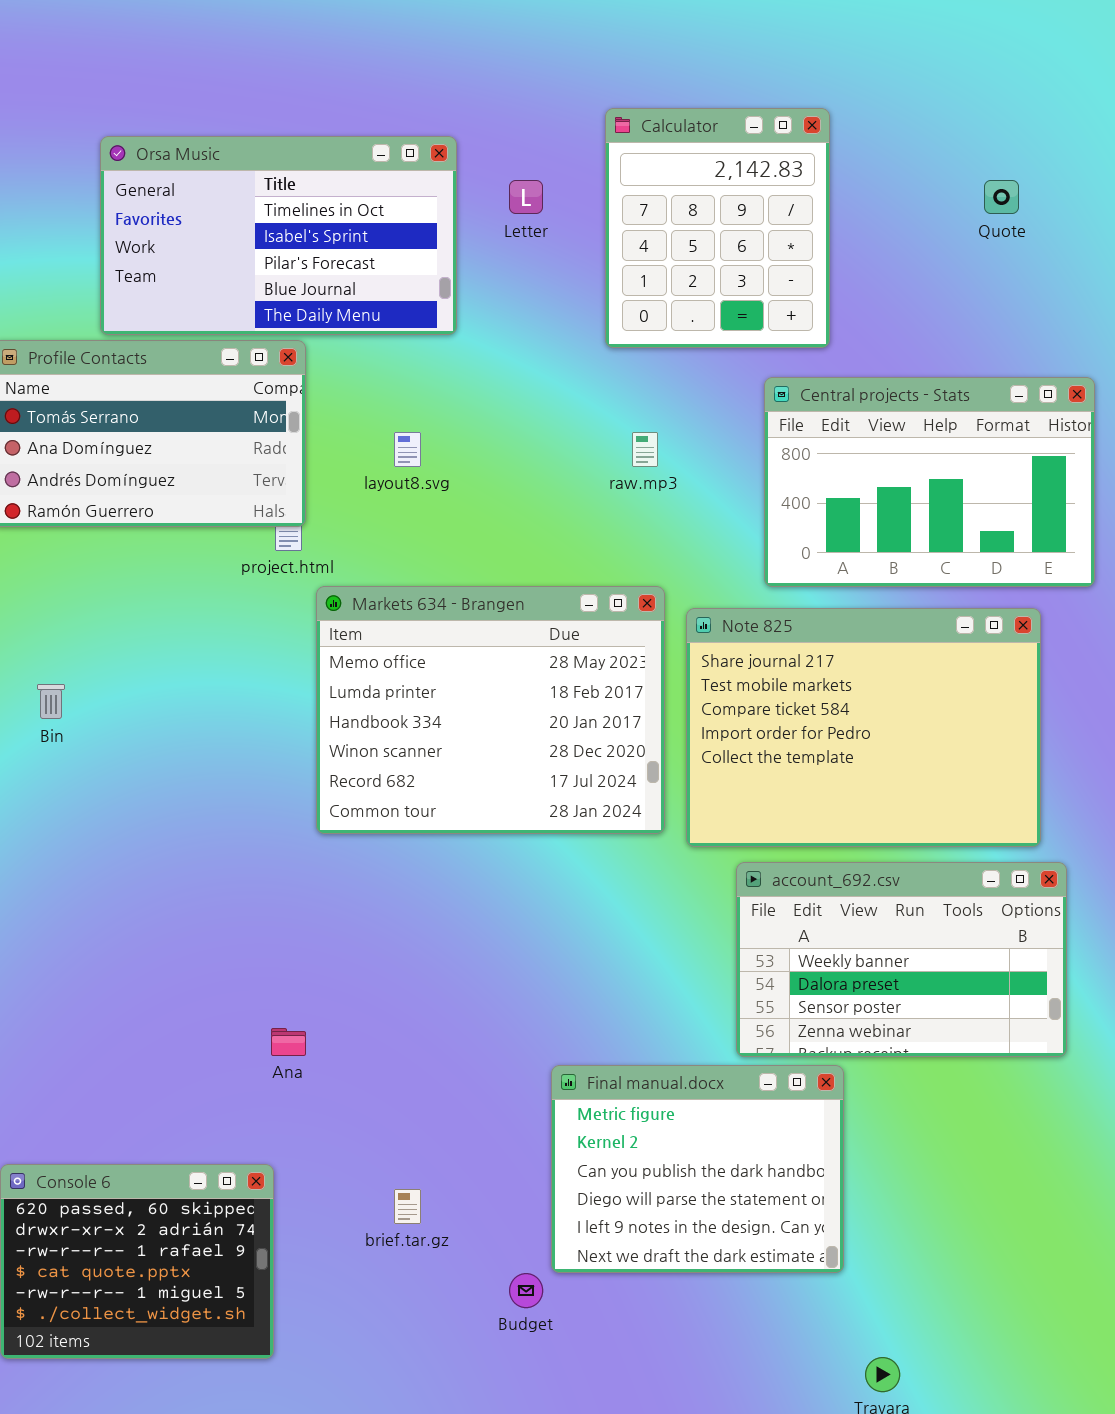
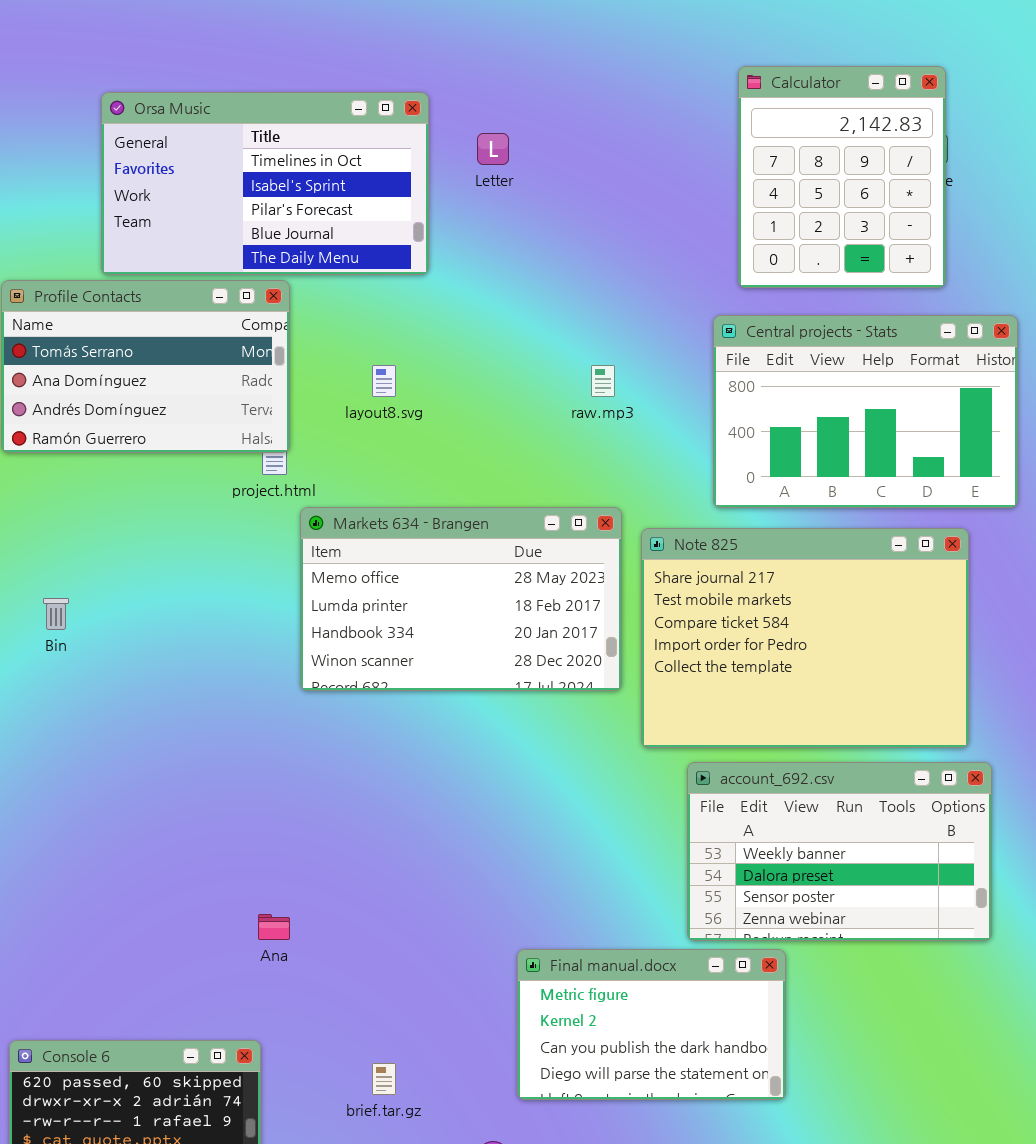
Calculator: [605,108,830,348] -> [738,66,946,288], moved
Markets 634 - Brangen: [316,586,665,834] -> [300,507,622,691], resized
Final manual.docx: [551,1065,844,1273] -> [517,949,786,1100], resized

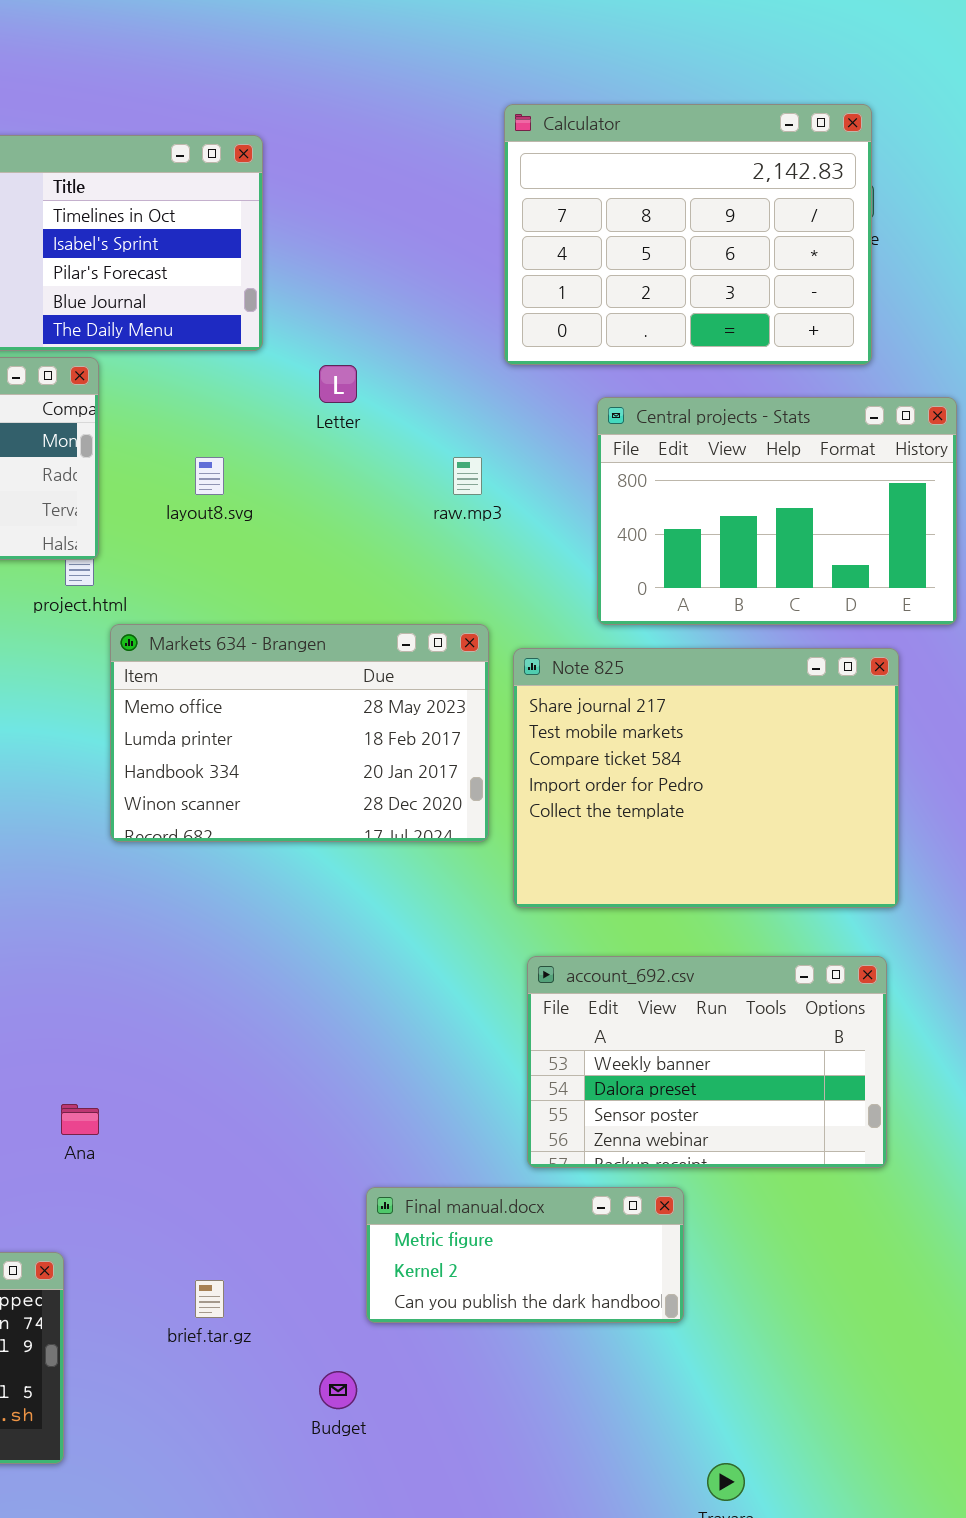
Calculator: [738,66,946,288] -> [504,104,872,365], resized
Letter: [477,133,509,165] -> [319,365,357,403], moved
account_692.csv: [687,762,992,941] -> [527,956,887,1168], moved
Final manual.docx: [517,949,786,1100] -> [366,1187,684,1323], resized

